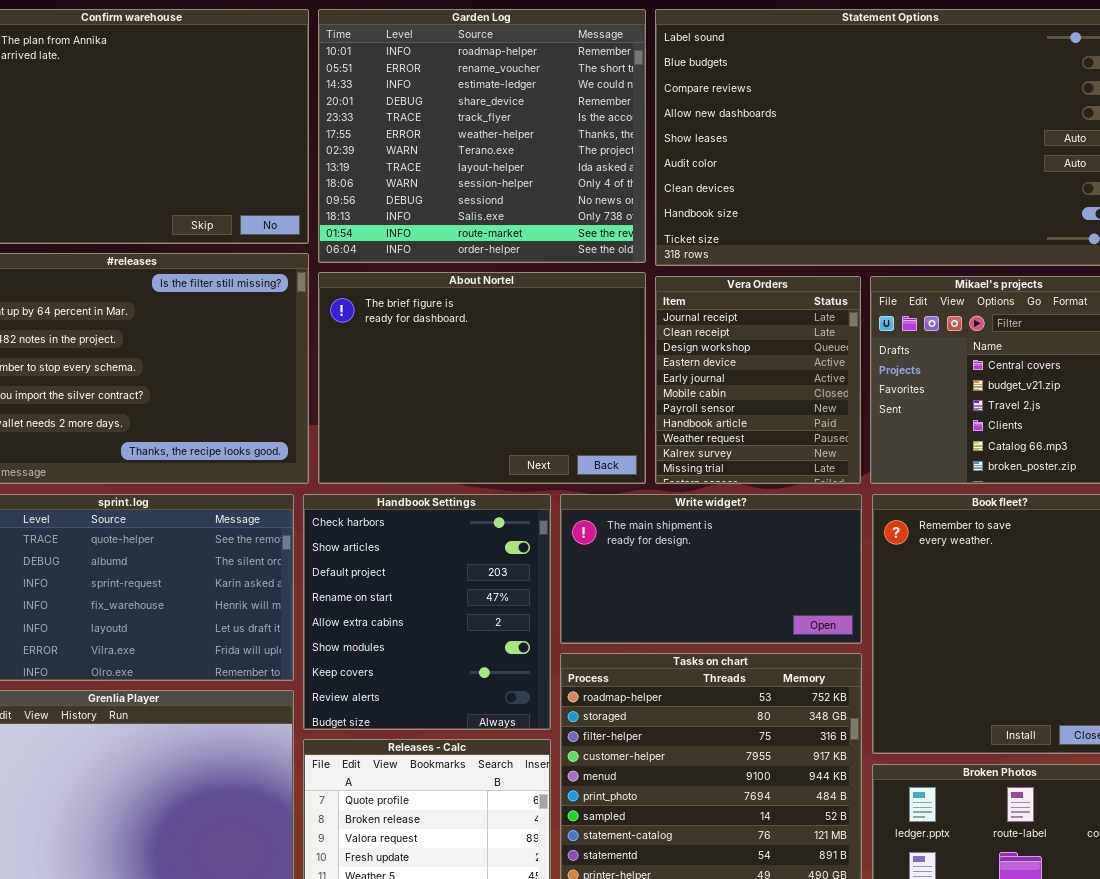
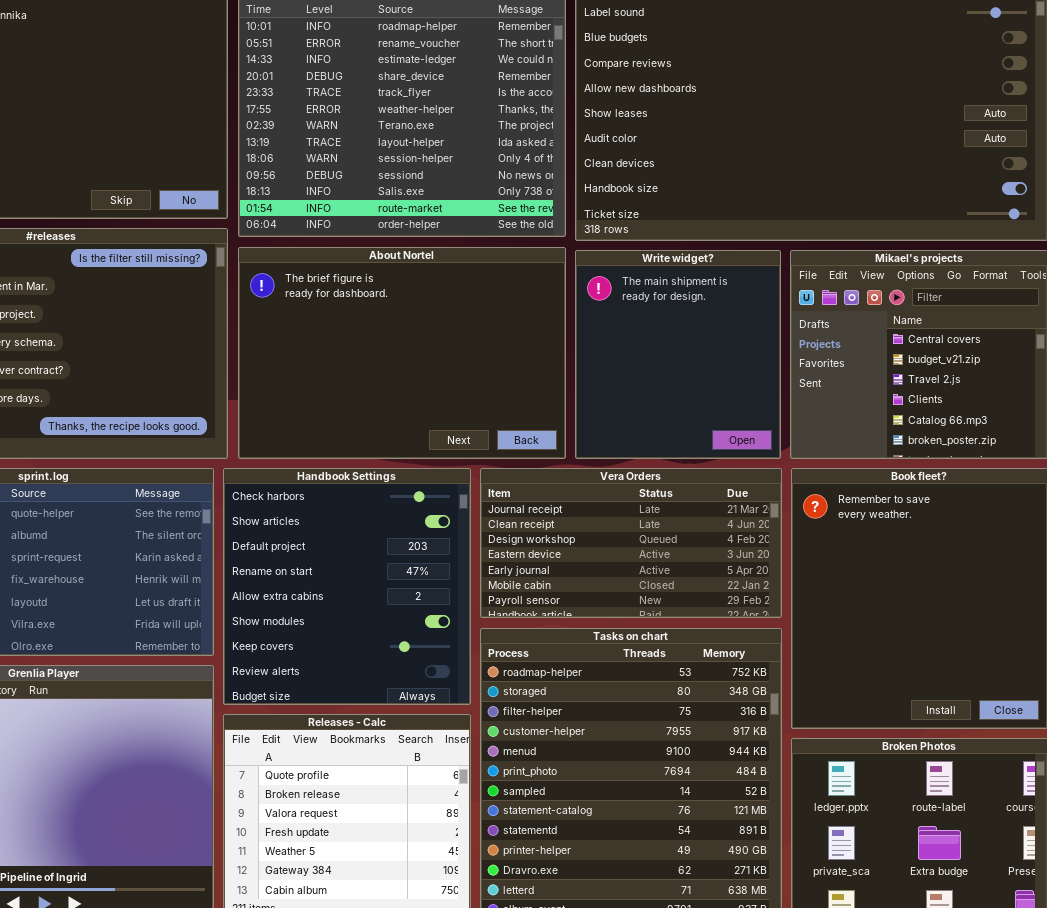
Vera Orders: [655,276,861,484] -> [480,468,782,618], moved, resized
Write widget?: [560,494,862,644] -> [575,250,781,459], moved, resized

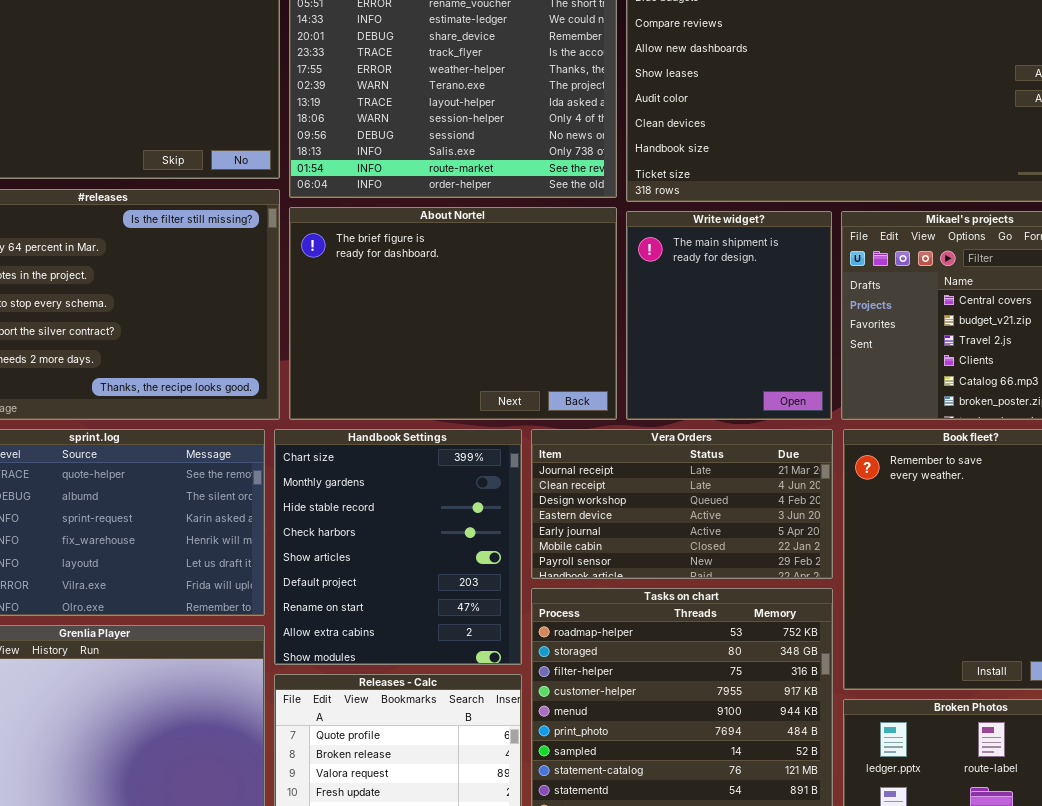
Handbook Settings: [223,468,471,705] -> [274,429,522,665], scrolled up 3 rows

